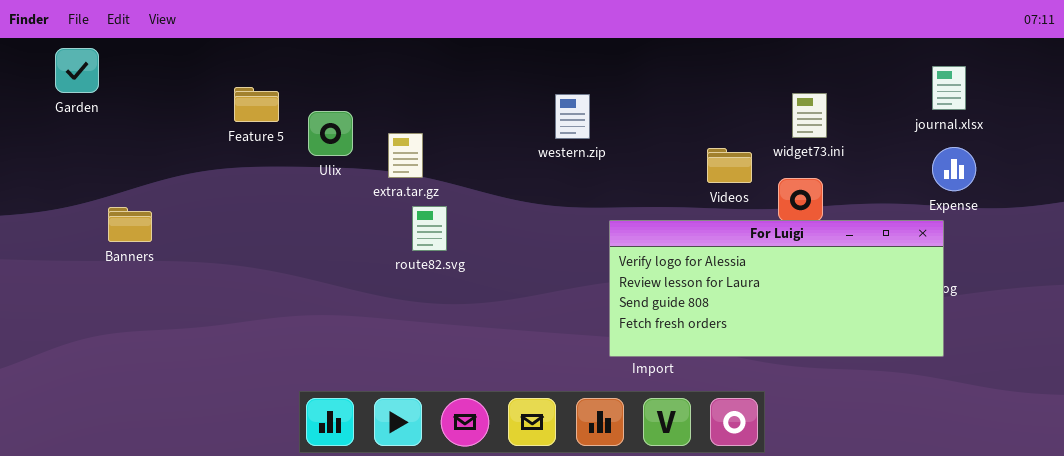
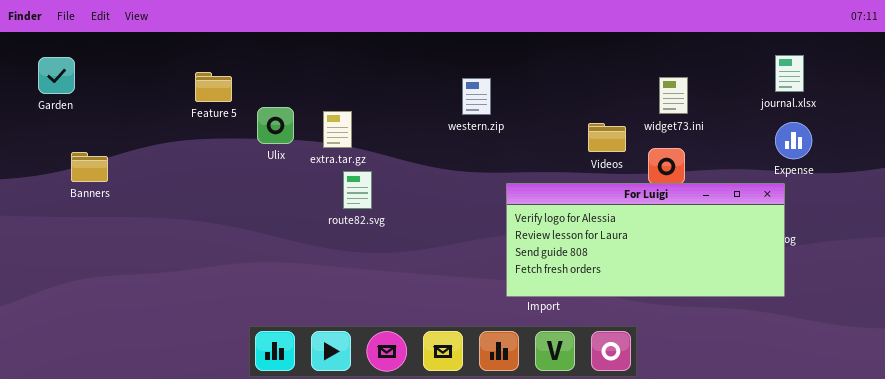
Garden: [55,48,99,93] -> [38,57,75,94], moved
Ulix: [308,111,353,156] -> [257,107,294,144], moved
Banners: [108,207,152,242] -> [71,152,108,182], moved

